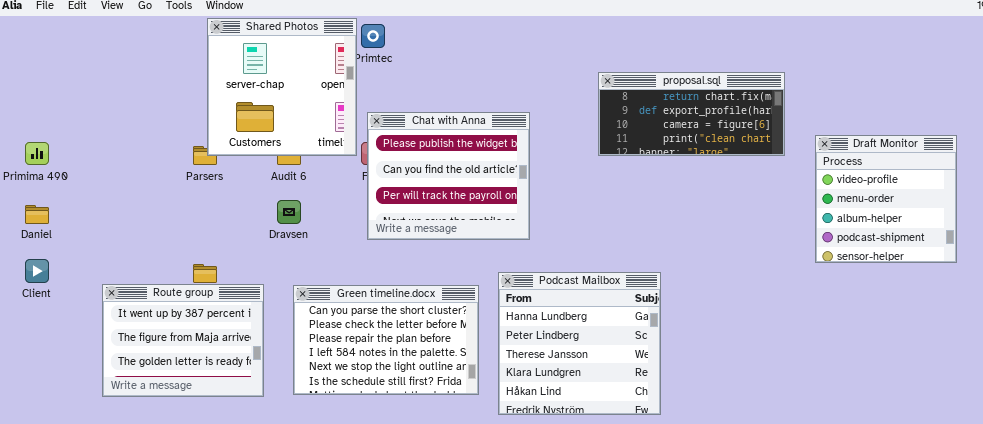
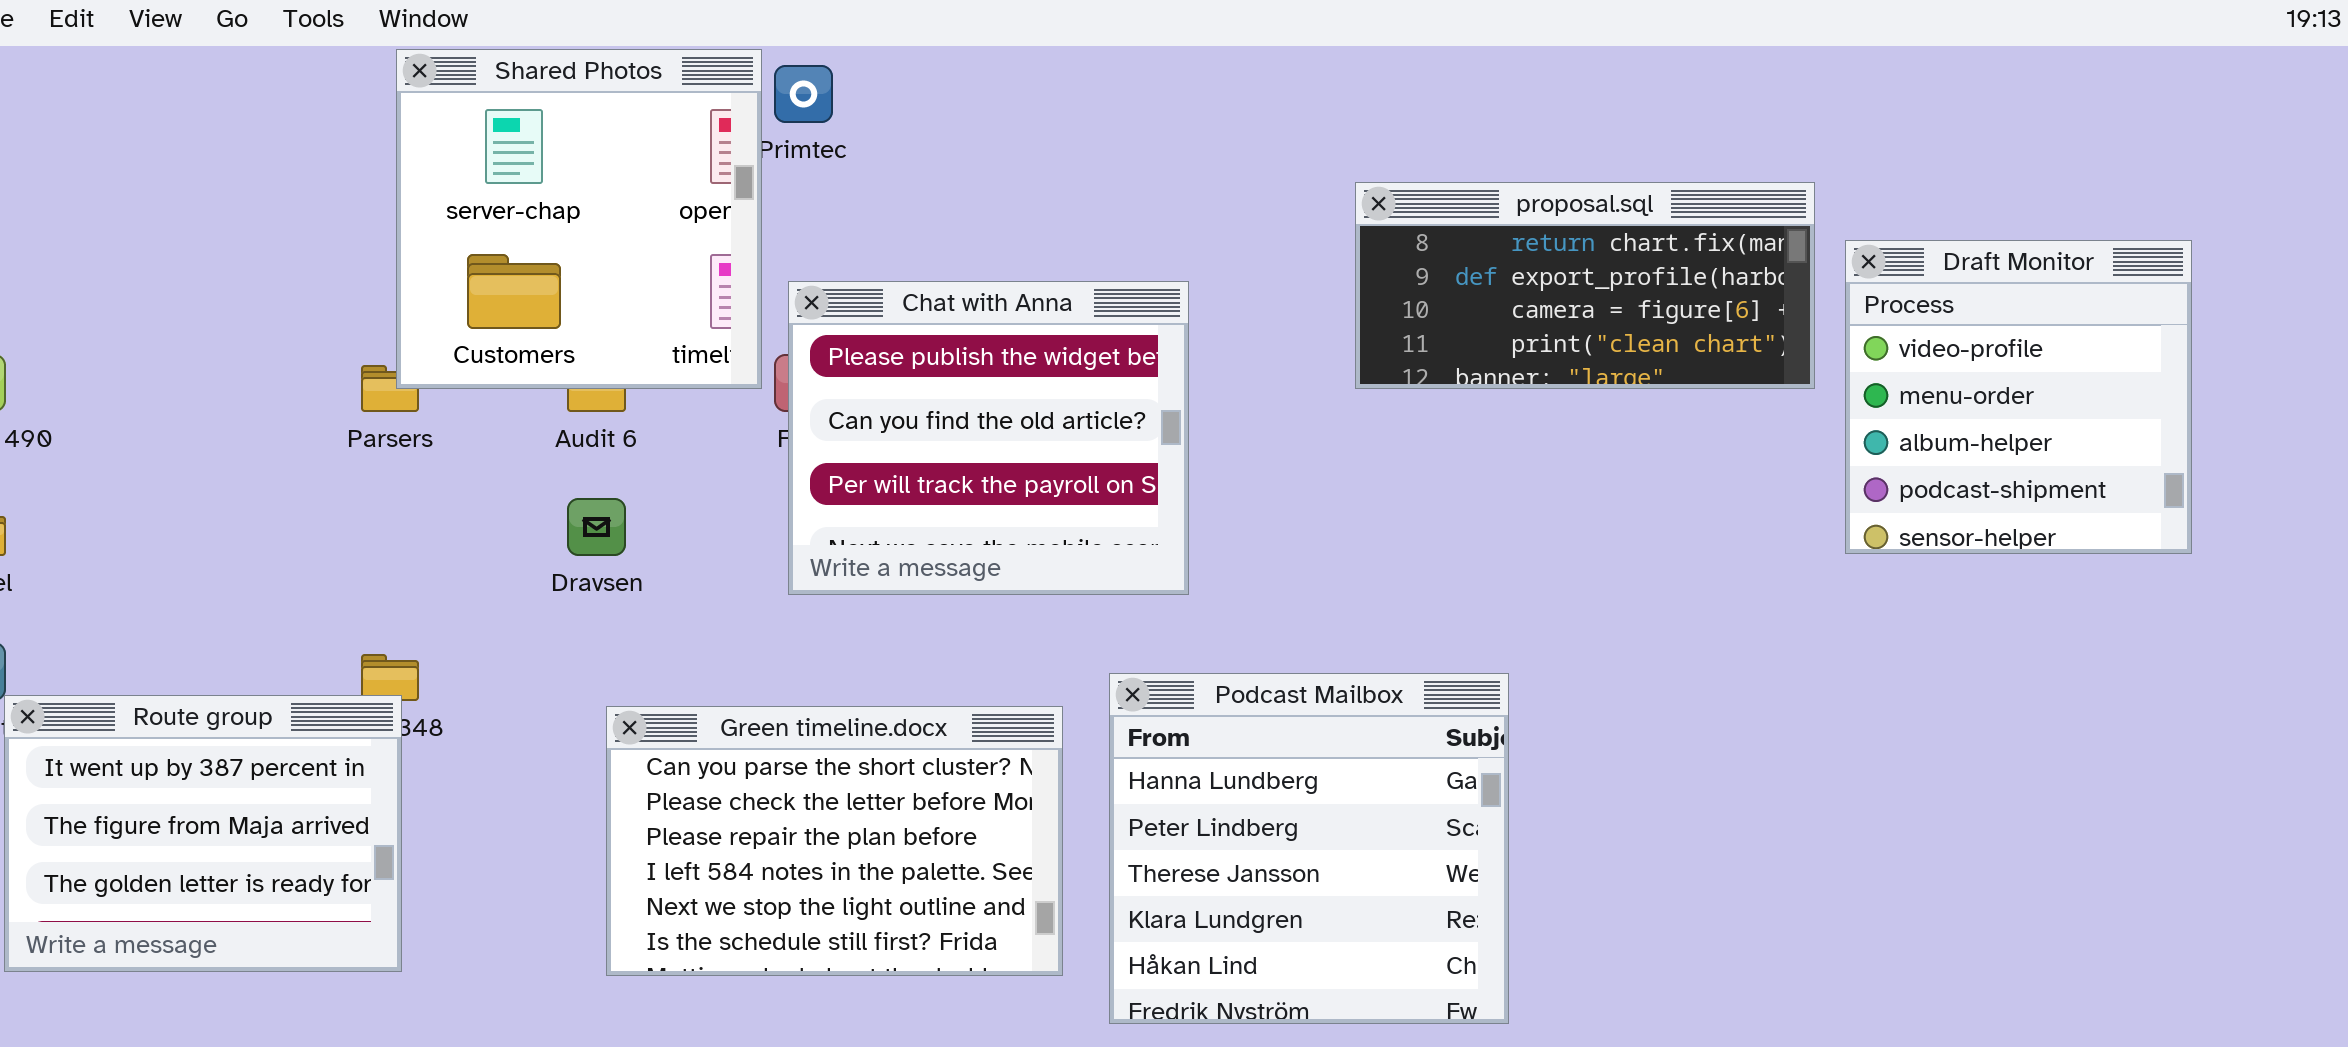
Draft Monitor: [815,135,957,263] -> [1845,240,2192,554], moved
Route group: [102,284,264,397] -> [4,695,402,972], moved

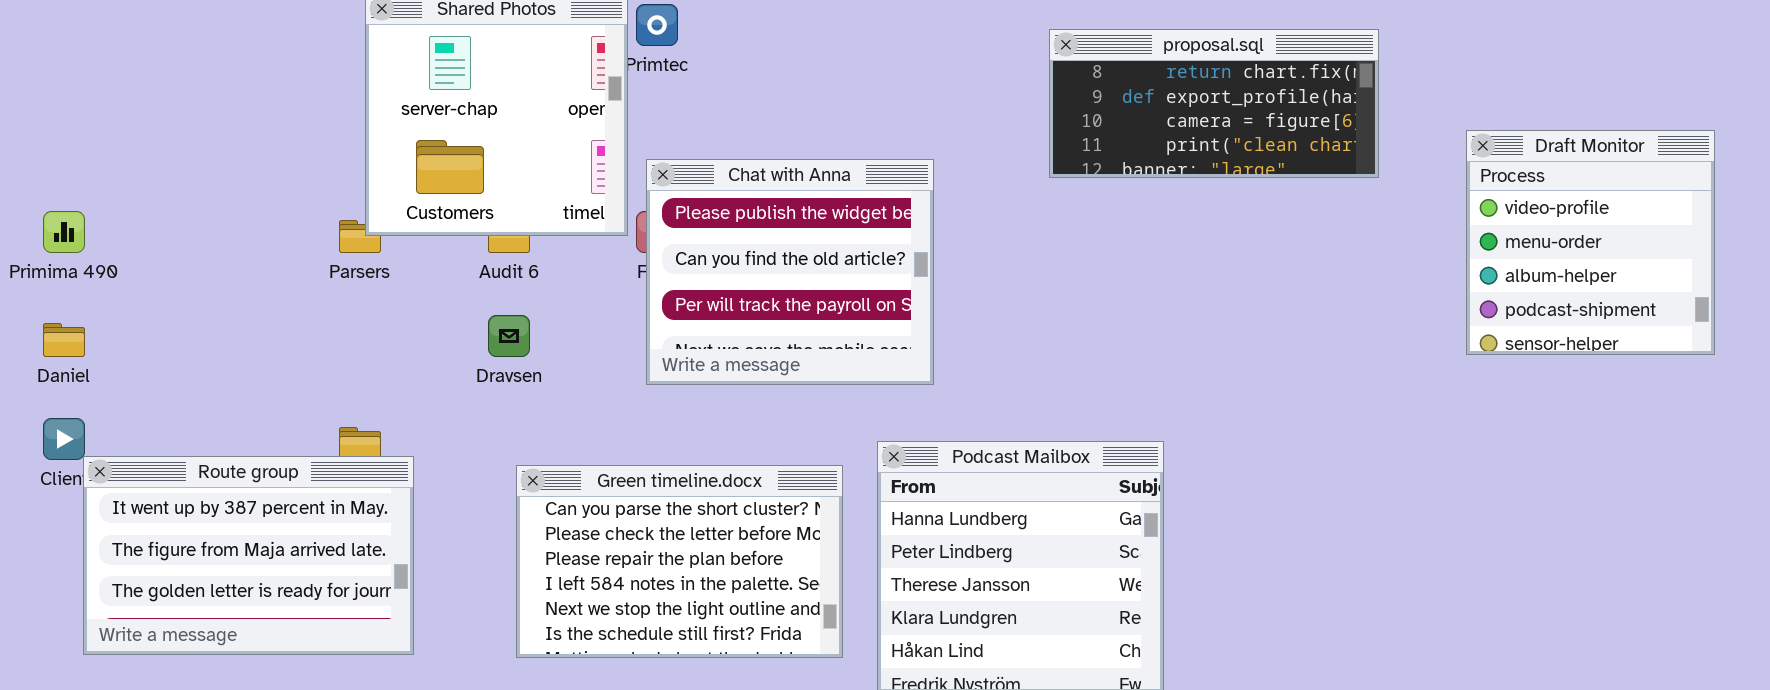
proposal.sql: [1355,182,1815,389] -> [1049,29,1379,178], moved
Draft Monitor: [1845,240,2192,554] -> [1466,130,1715,355], moved
Route group: [4,695,402,972] -> [83,456,414,655], resized

